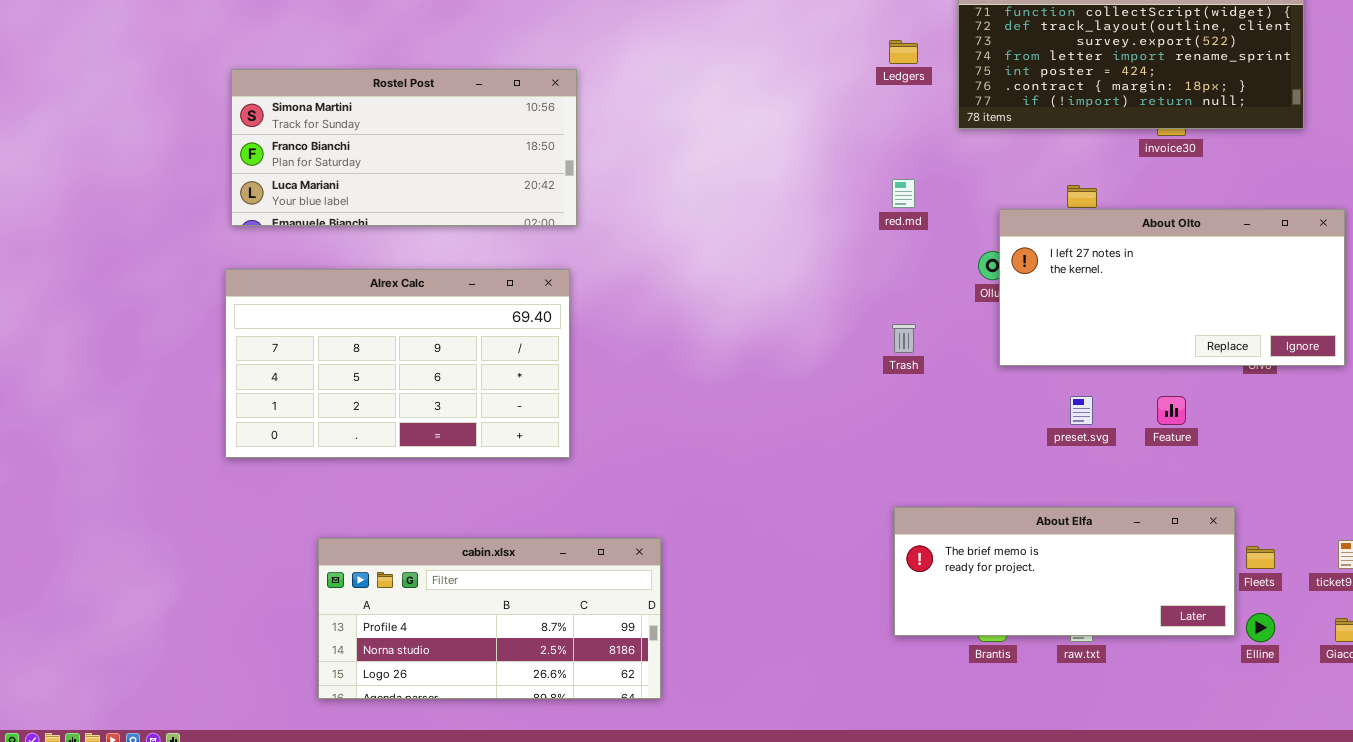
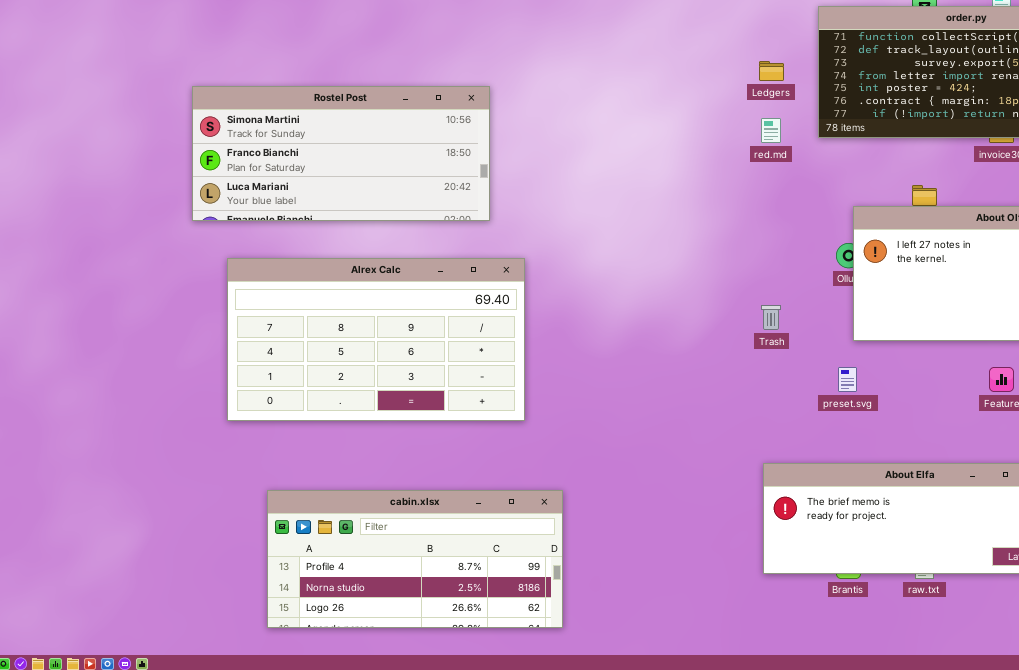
red.md: [892,179,915,208] -> [761,118,781,143], moved
Alrex Calc: [225,269,570,458] -> [227,258,525,421], moved
preset.svg: [1070,396,1093,425] -> [838,367,857,392], moved

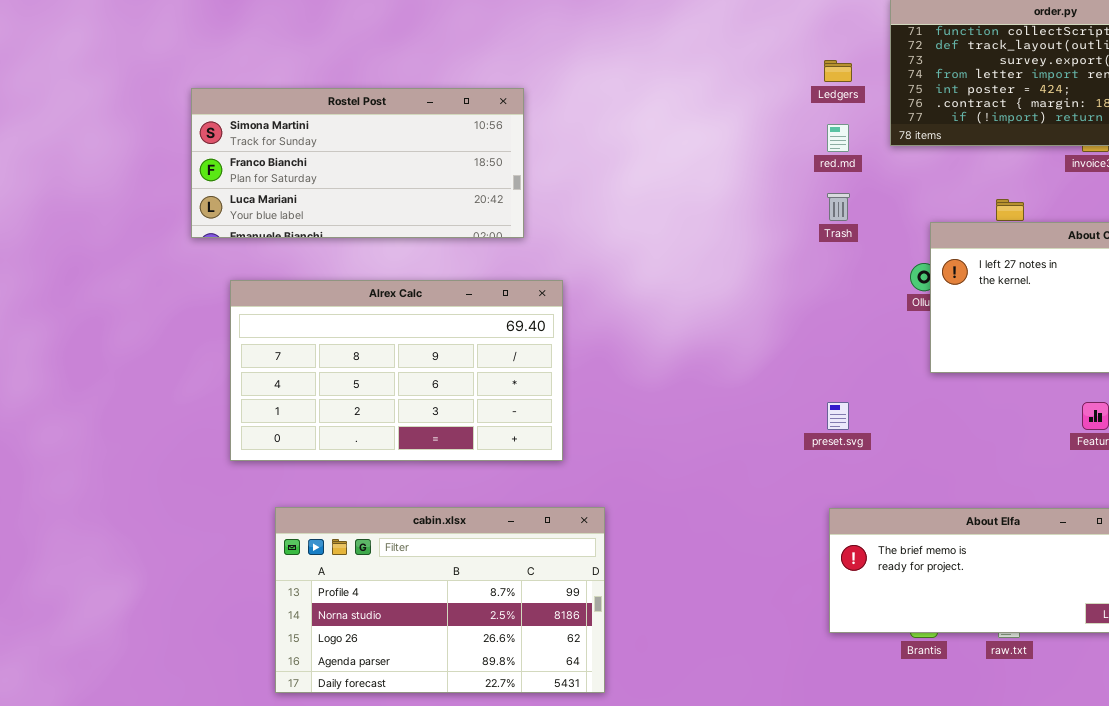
Trash: [761,305,781,330] -> [827,193,850,221], moved
preset.svg: [838,367,857,392] -> [827,402,849,430], moved
cabin.xlsx: [267,490,563,628] -> [275,507,605,693], resized

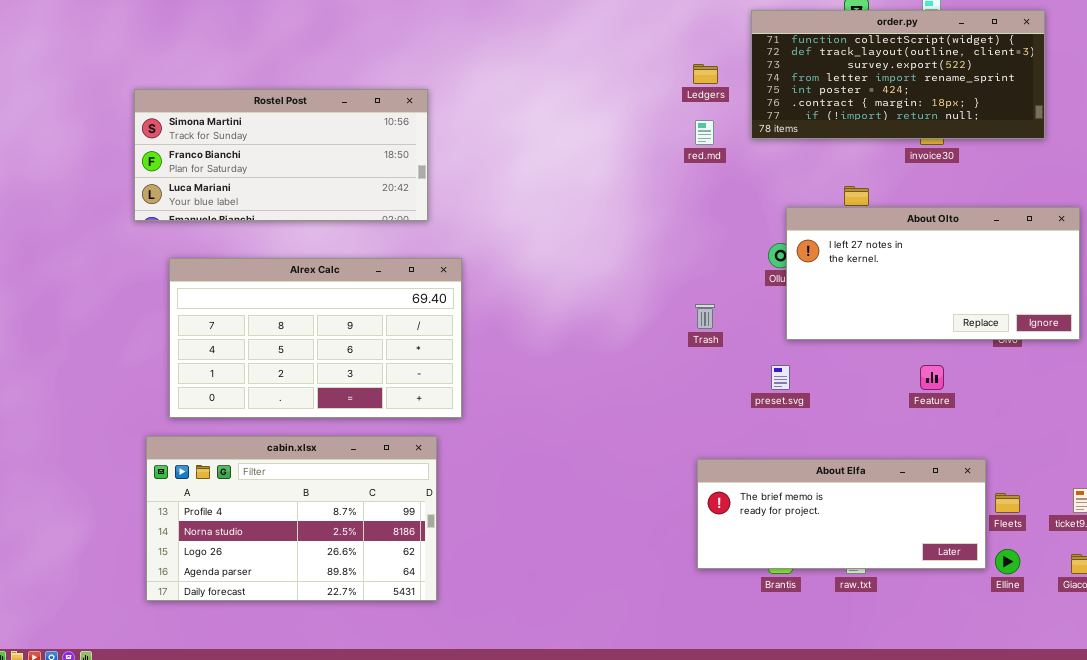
Trash: [827,193,850,221] -> [695,304,715,329], moved
preset.svg: [827,402,849,430] -> [771,365,790,390], moved
cabin.xlsx: [275,507,605,693] -> [146,436,437,601], moved

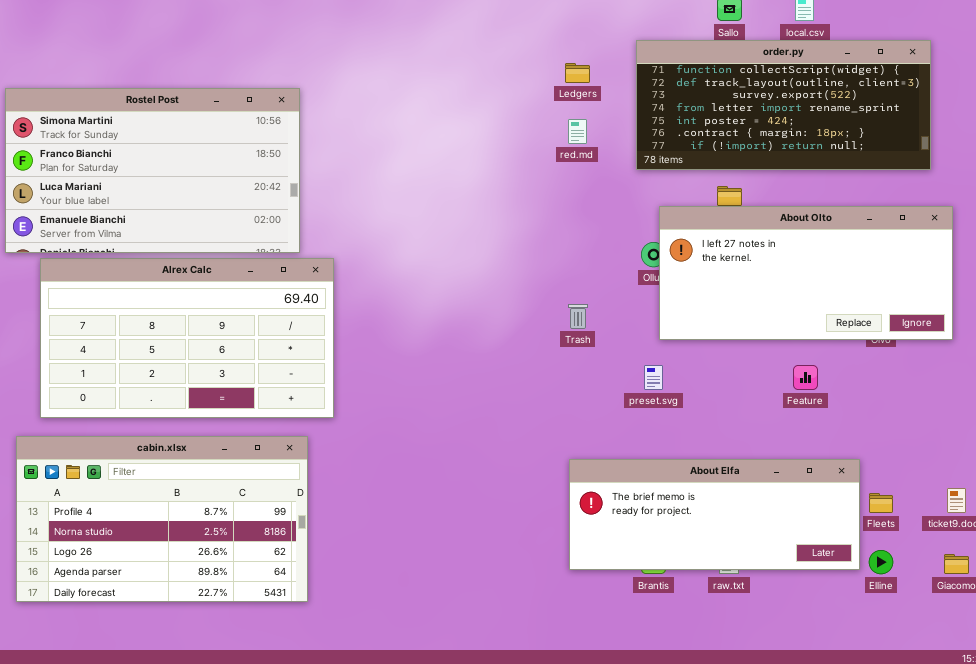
order.py: [751,10,1045,139] -> [636,40,931,170], moved
Rostel Post: [134,89,428,221] -> [5,88,300,253], resized

